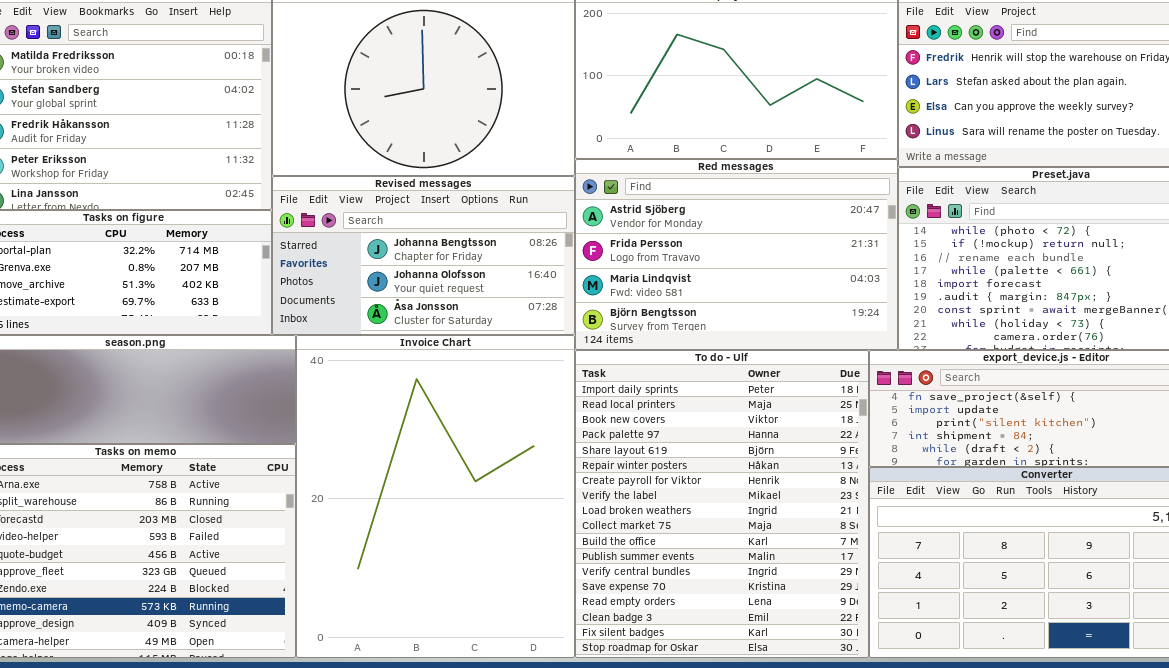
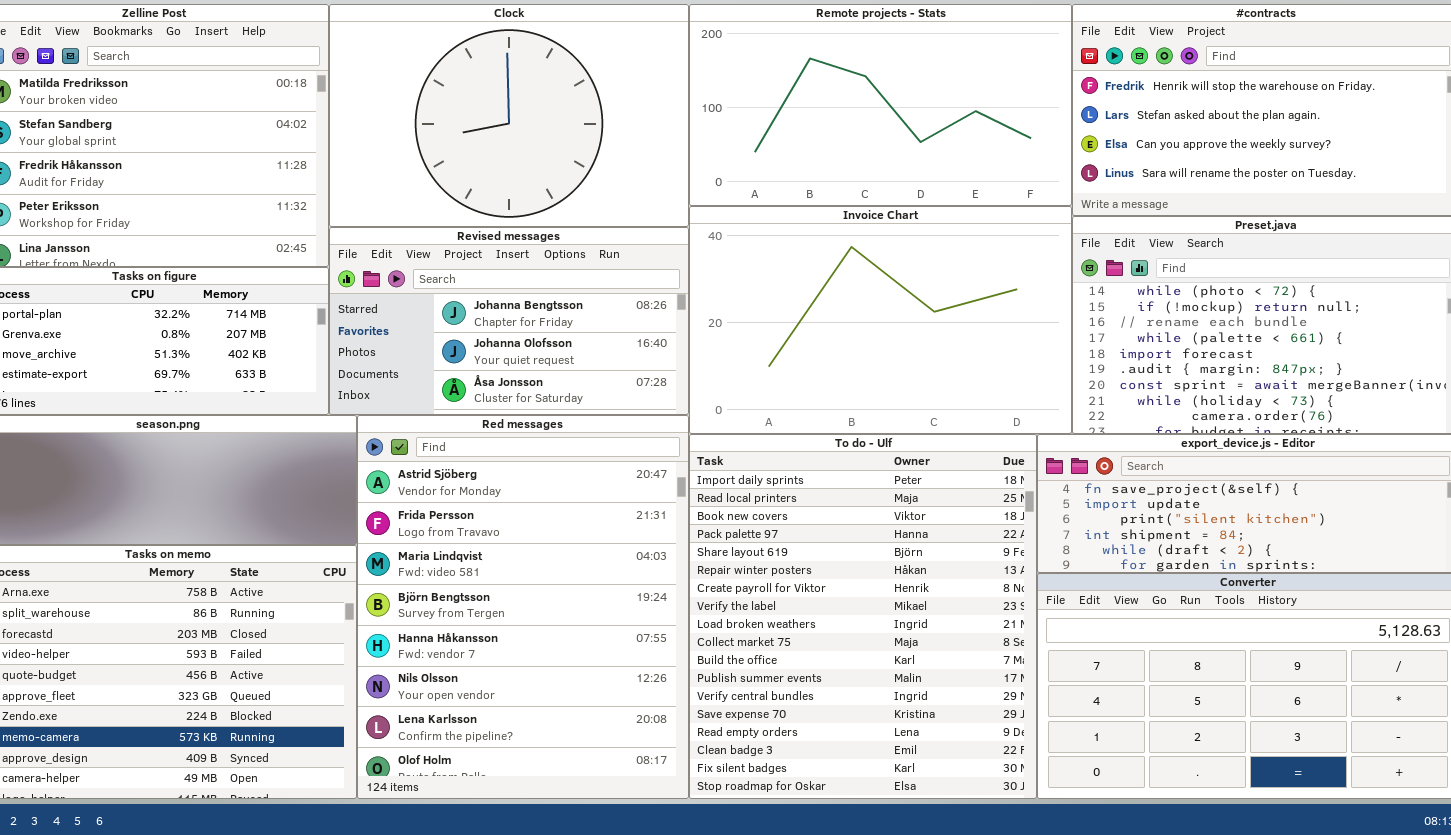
Red messages: [575,159,898,350] -> [357,415,689,799], moved, resized
Invoice Chart: [296,335,575,658] -> [689,206,1072,434], moved, resized

